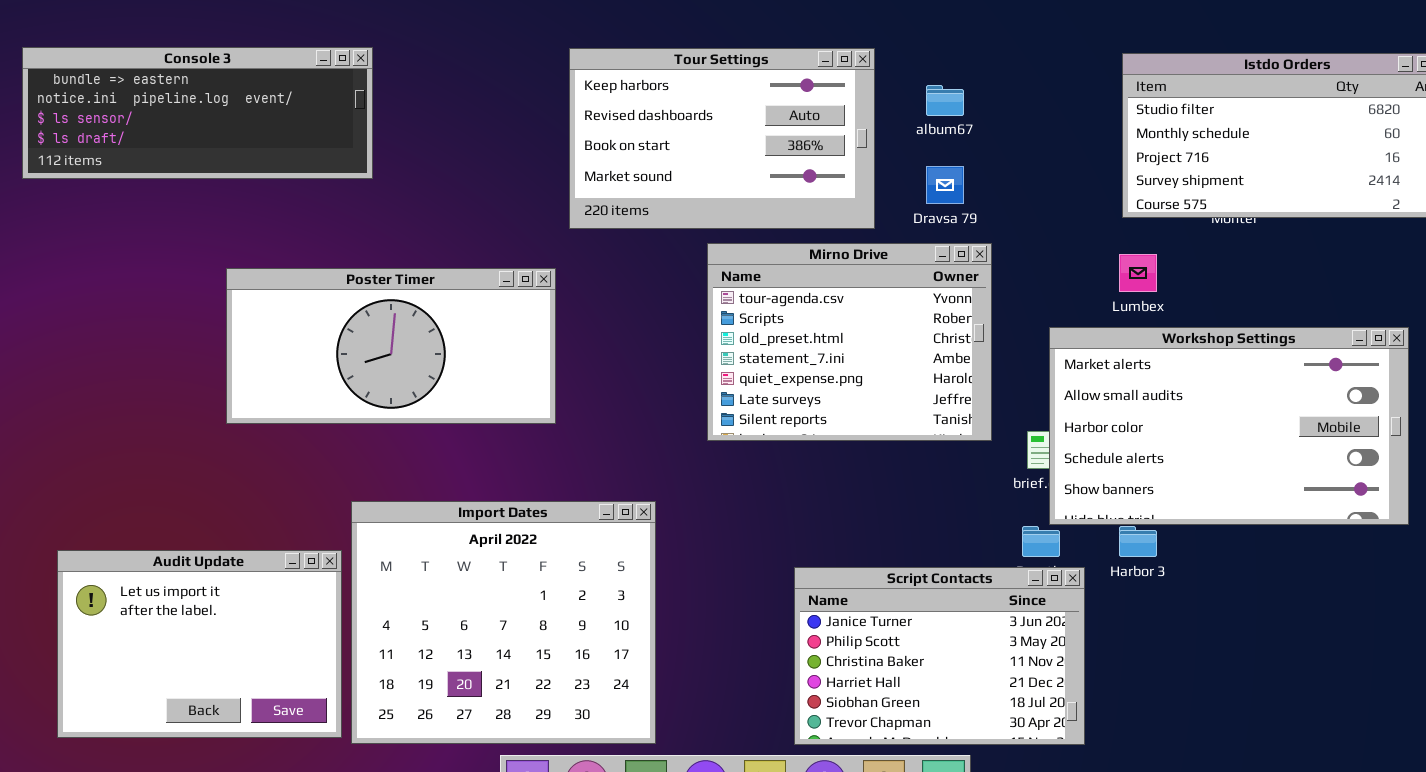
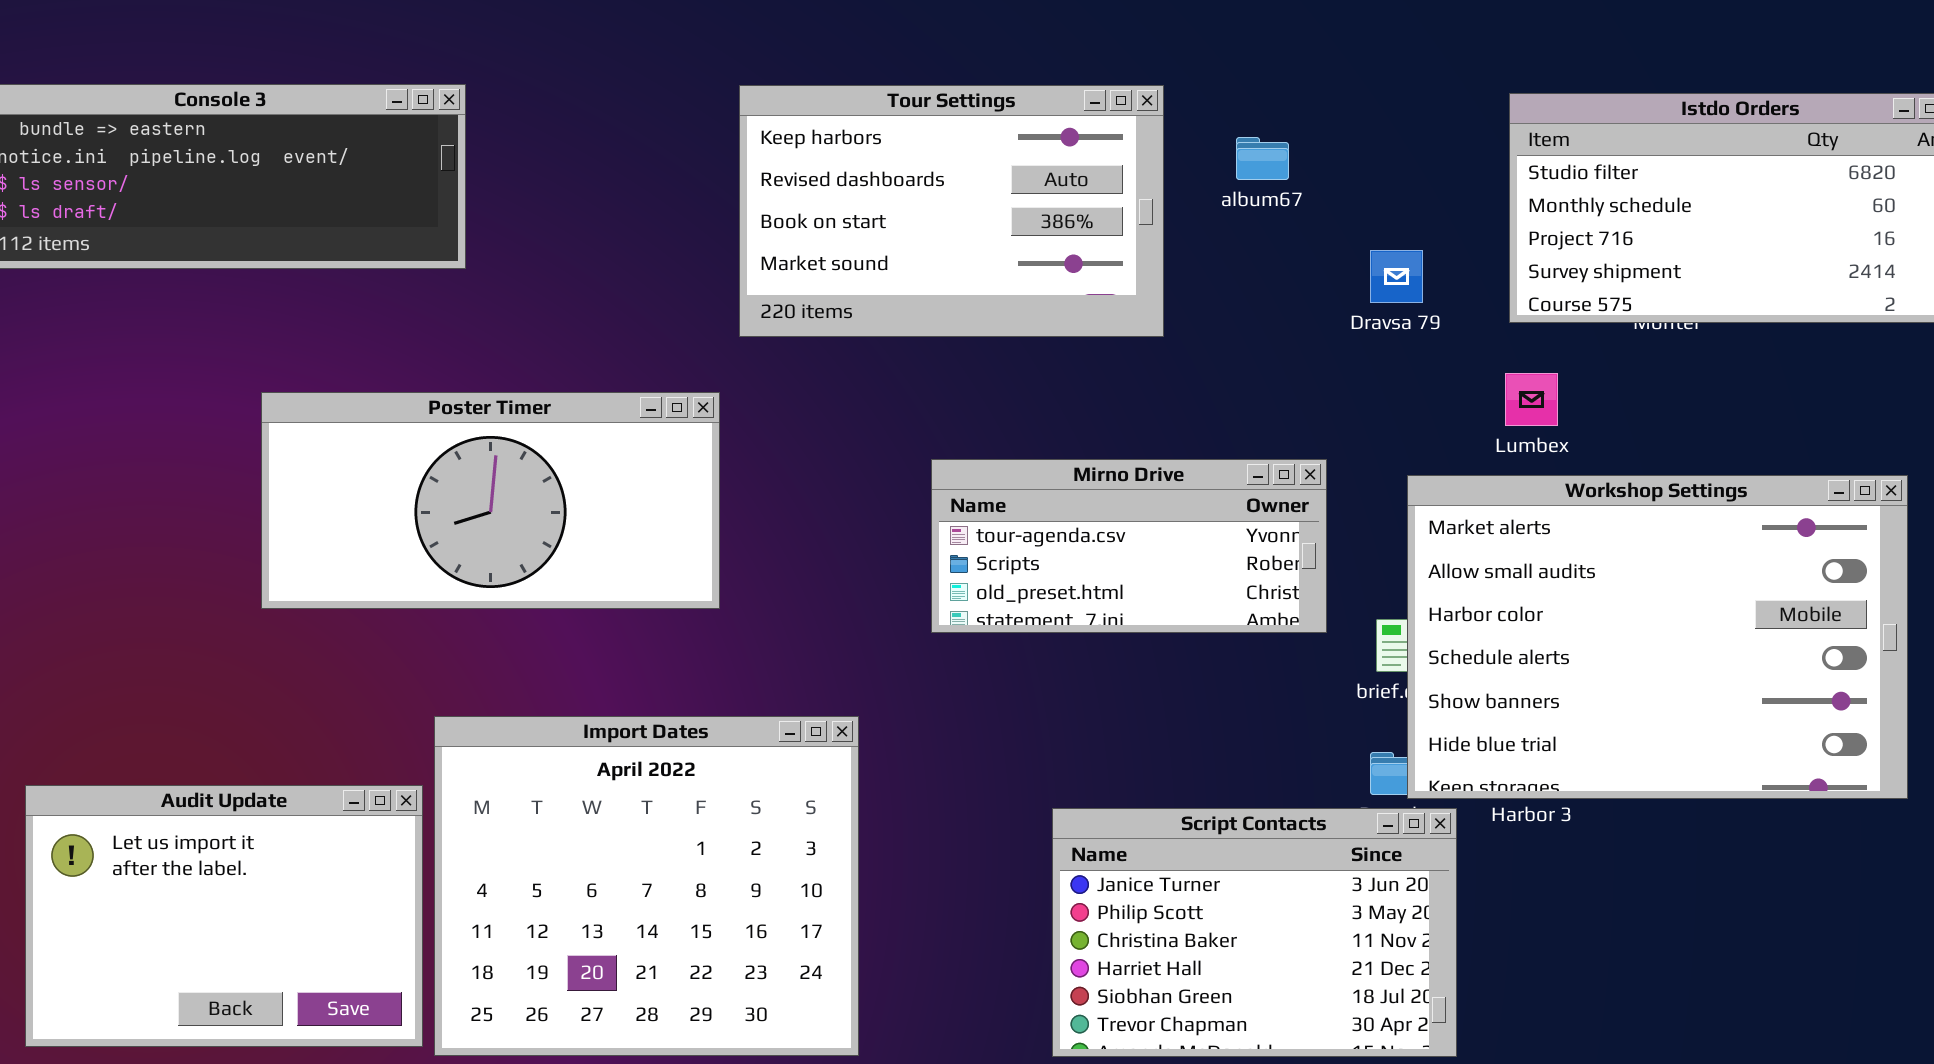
Dravsa 79: [926,166,964,204] -> [1370,250,1423,303], moved
Mirno Drive: [707,243,992,441] -> [931,459,1327,633], resized
Workshop Settings: [1049,327,1409,525] -> [1407,475,1908,799], resized

